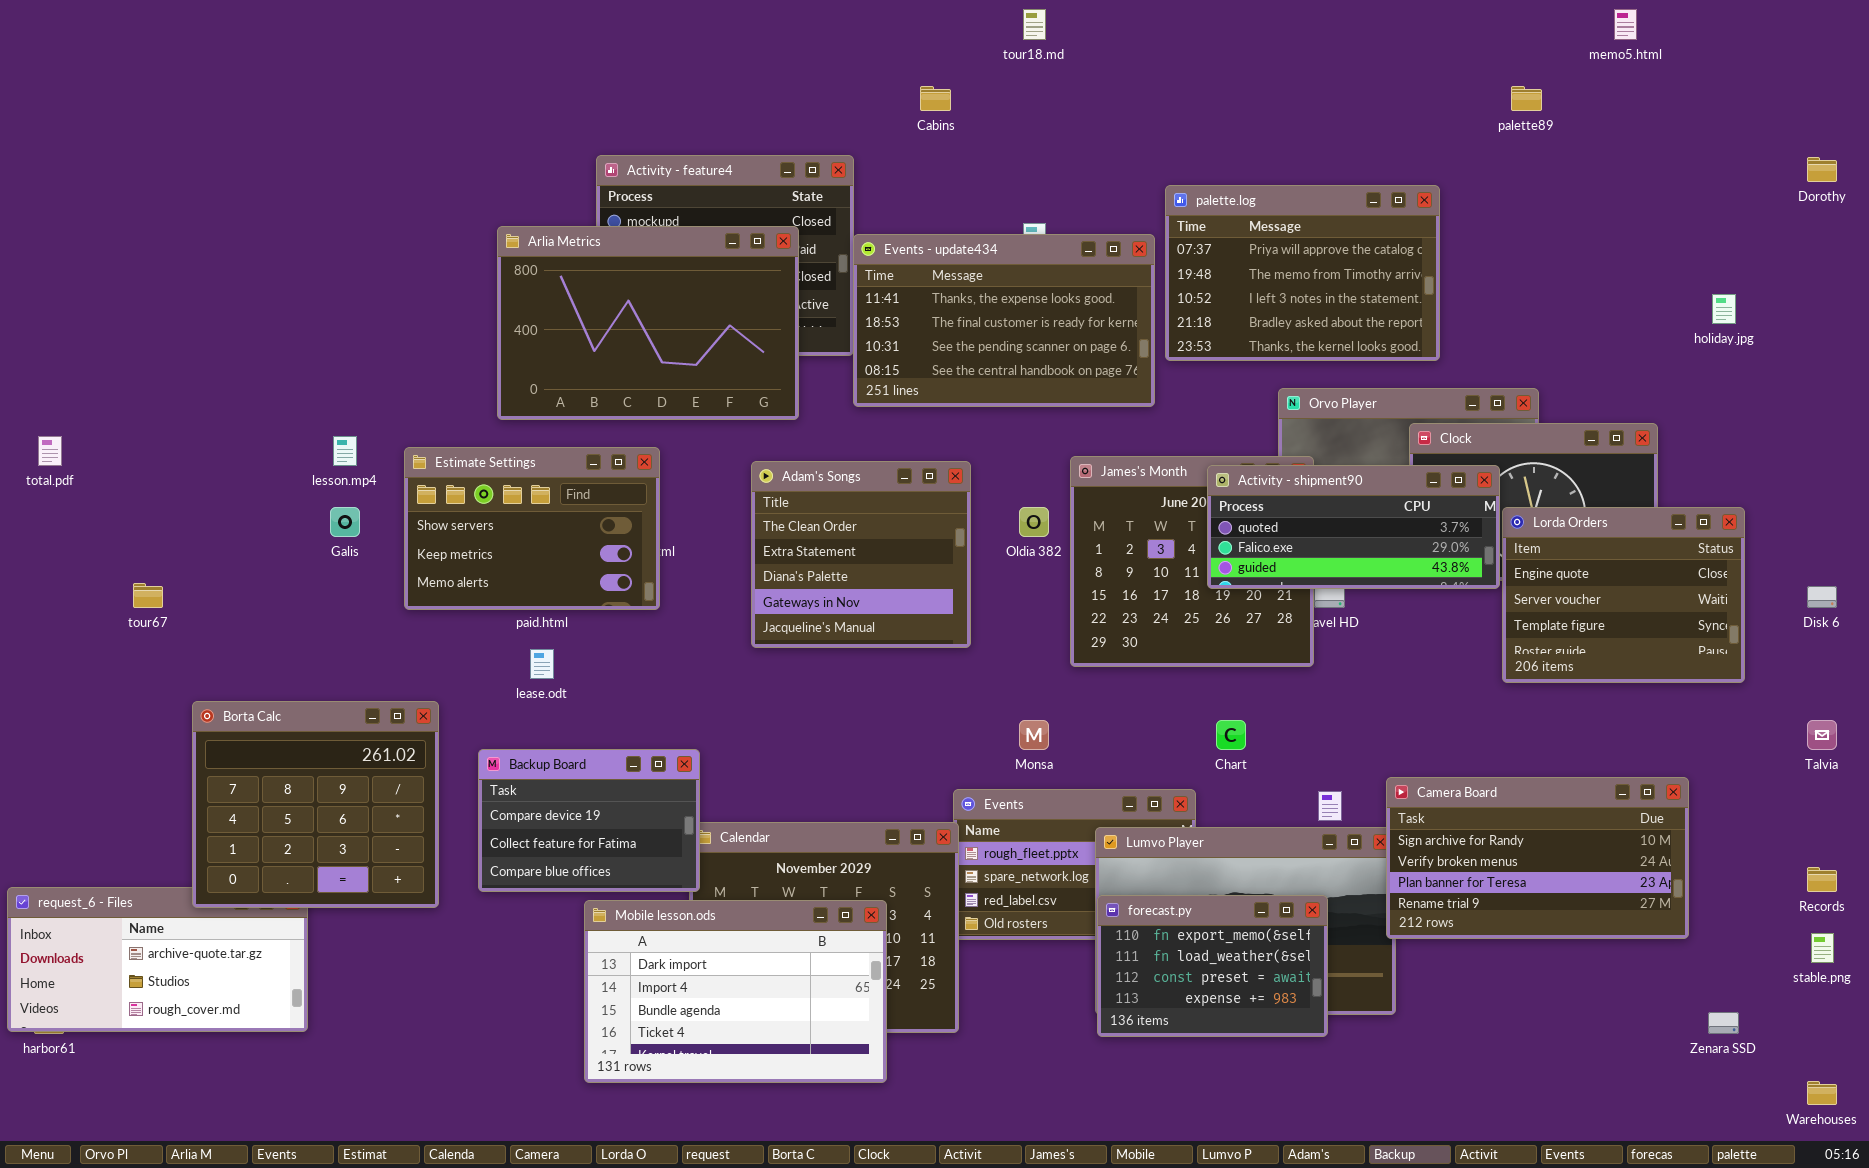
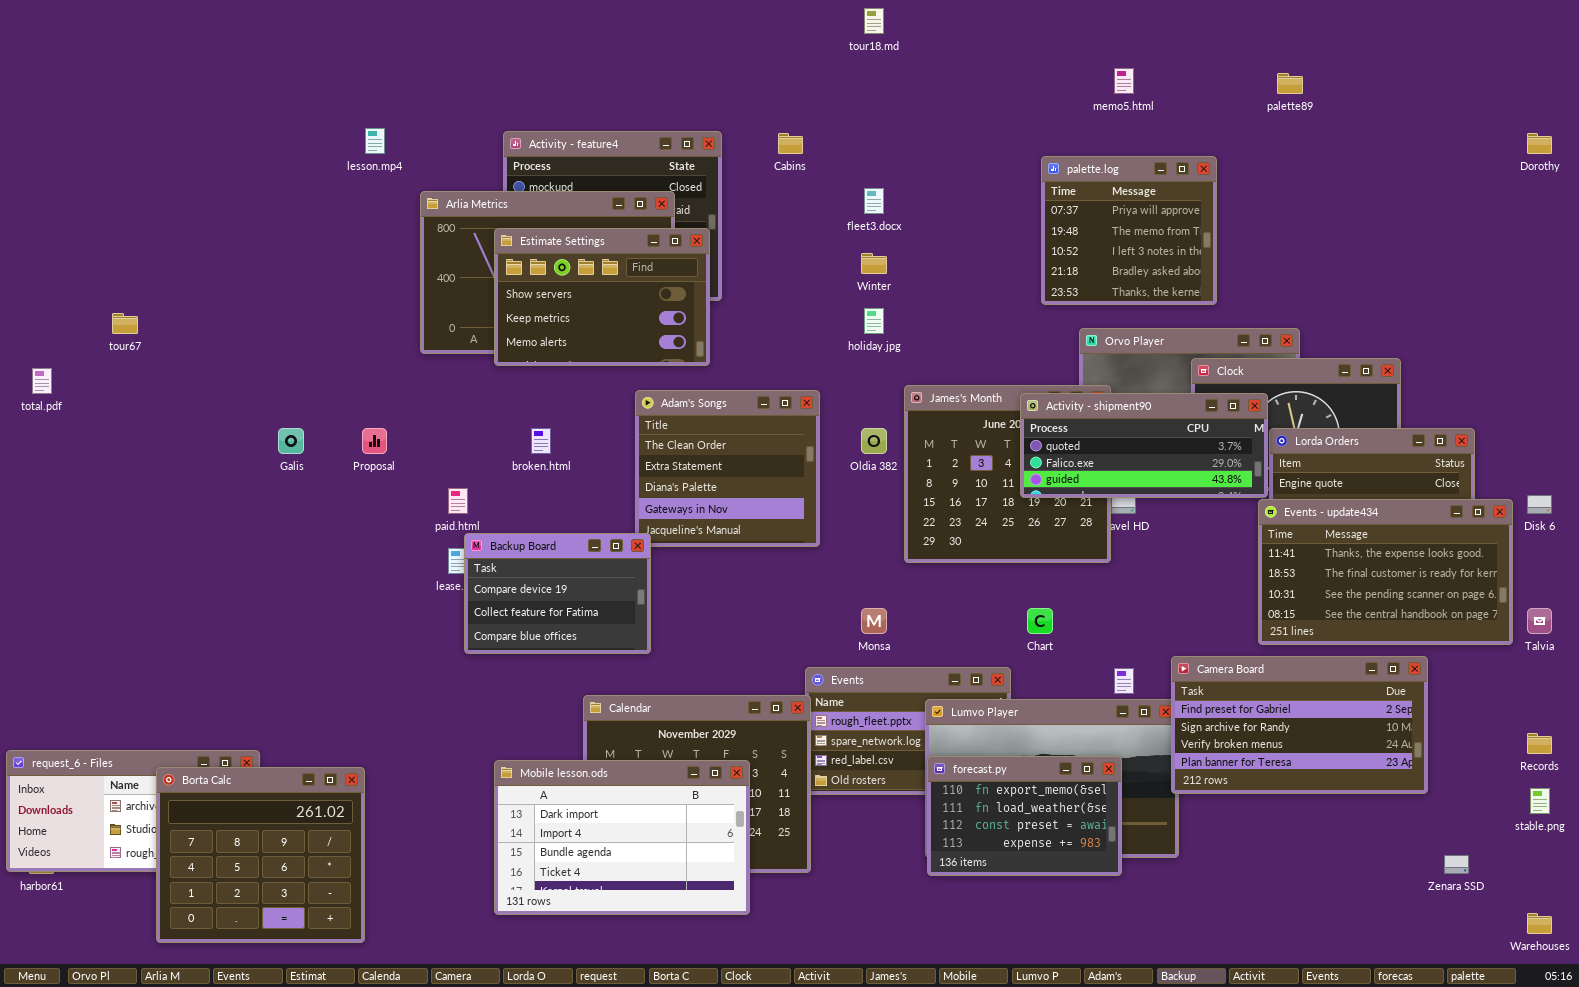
memo5.html: [1614,9,1637,40] -> [1114,68,1134,94], moved
Cabins: [920,86,951,111] -> [778,133,803,154], moved
palette.log: [1165,185,1440,361] -> [1041,156,1217,305], resized
Events - update434: [853,234,1155,407] -> [1258,499,1513,645], moved
holiday.jpg: [1712,294,1736,324] -> [864,308,884,334], moved
lesson.mp4: [333,436,357,466] -> [365,128,385,154], moved
Estimate Settings: [404,447,660,610] -> [494,228,710,366], moved
tour67: [133,583,163,608] -> [112,313,138,334], moved
Borta Calc: [192,701,439,908] -> [156,767,365,943], moved
Backup Board: [478,749,700,892] -> [464,533,651,654], moved
Camera Board: [1386,777,1689,939] -> [1171,656,1428,794], scrolled up 1 row

